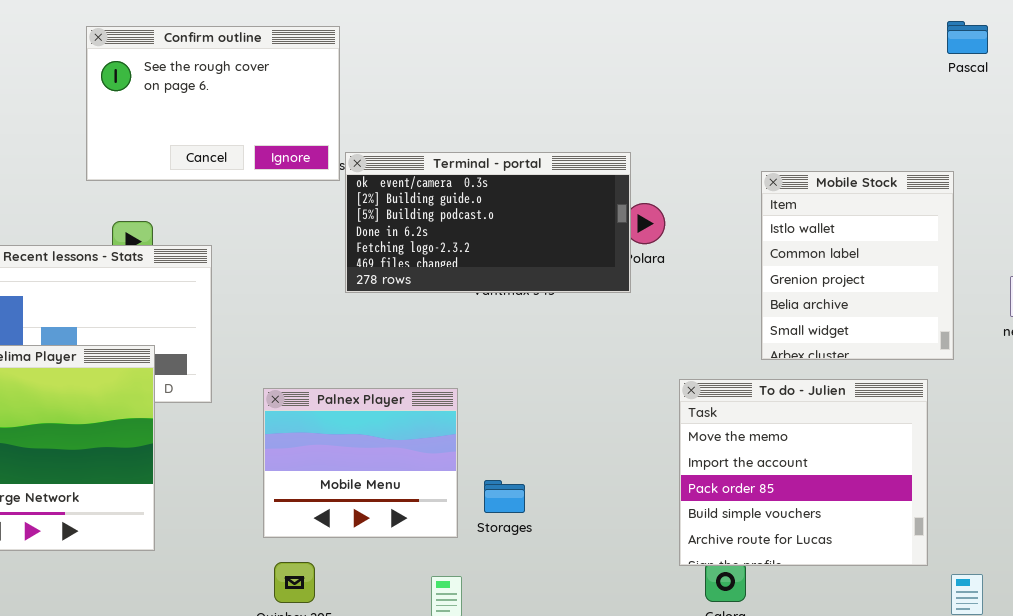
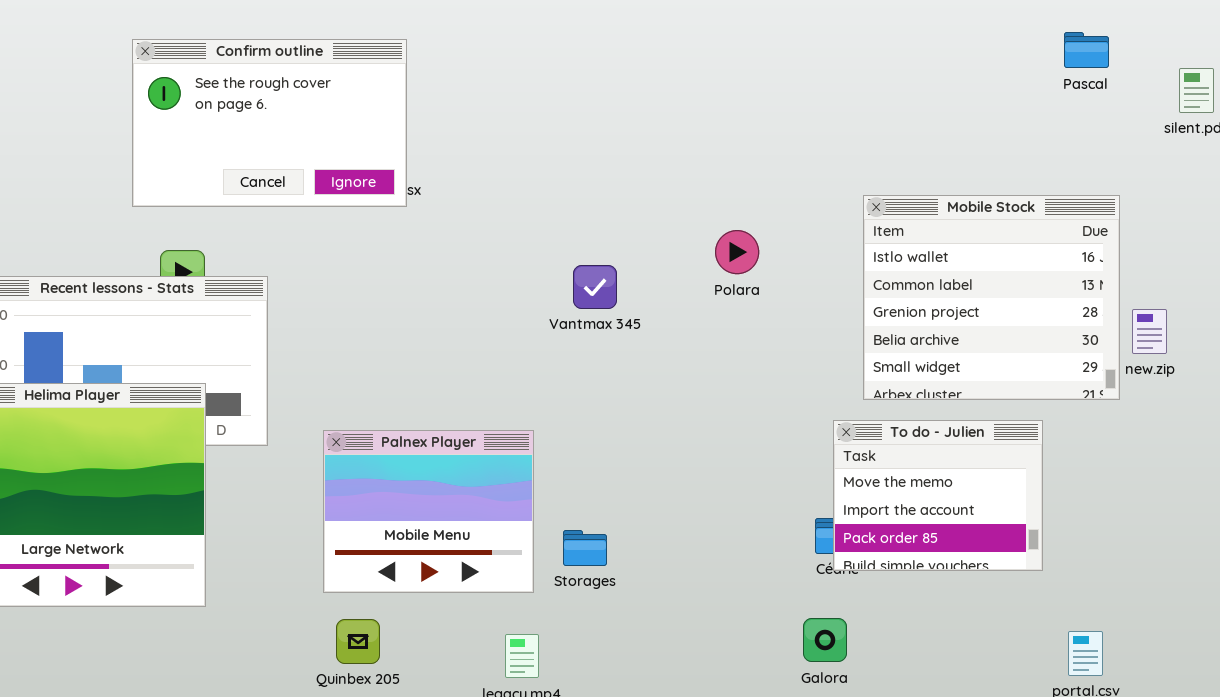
Terminal - portal: [345,152,631,293] -> none, closed
Mobile Stock: [761,171,954,360] -> [863,195,1120,400], resized
To do - Julien: [679,379,928,566] -> [833,420,1043,571], resized

